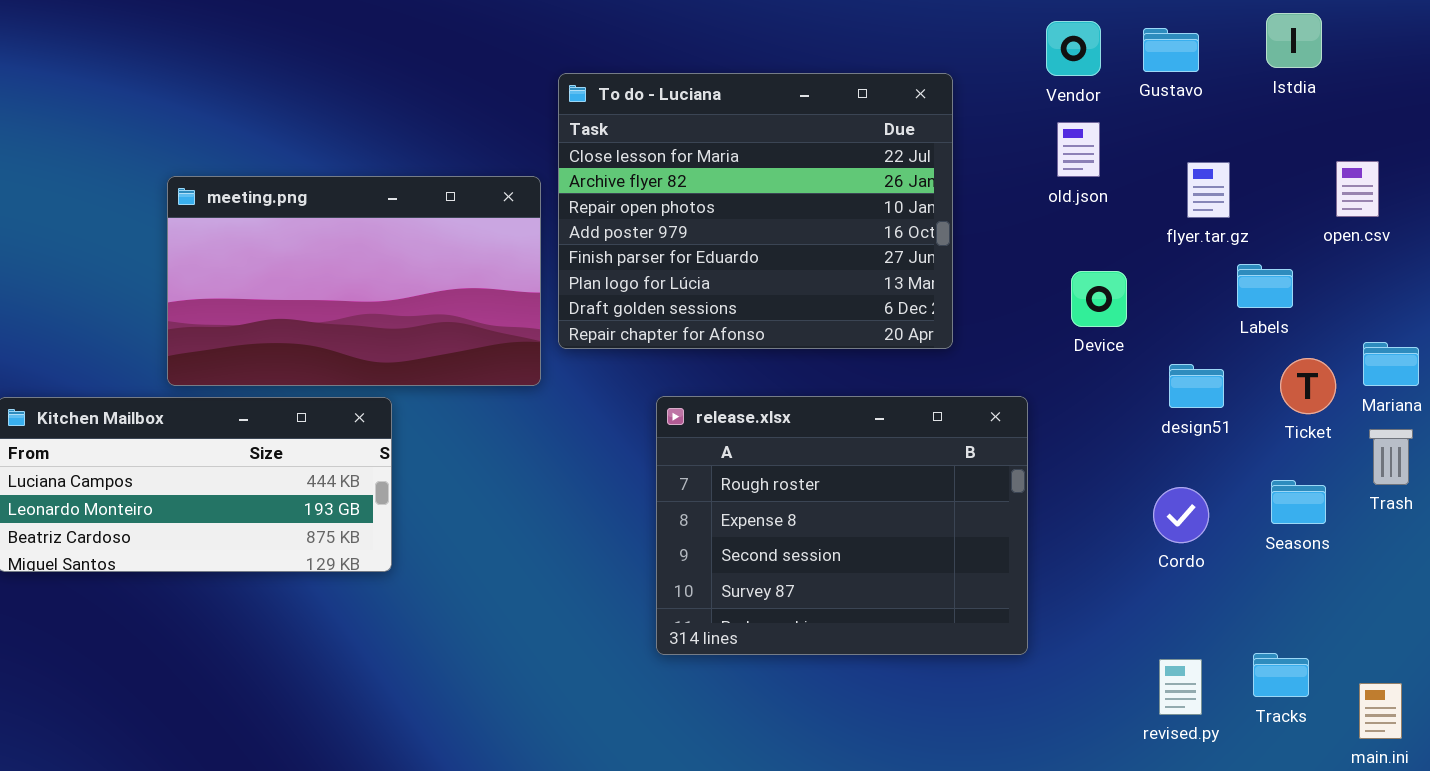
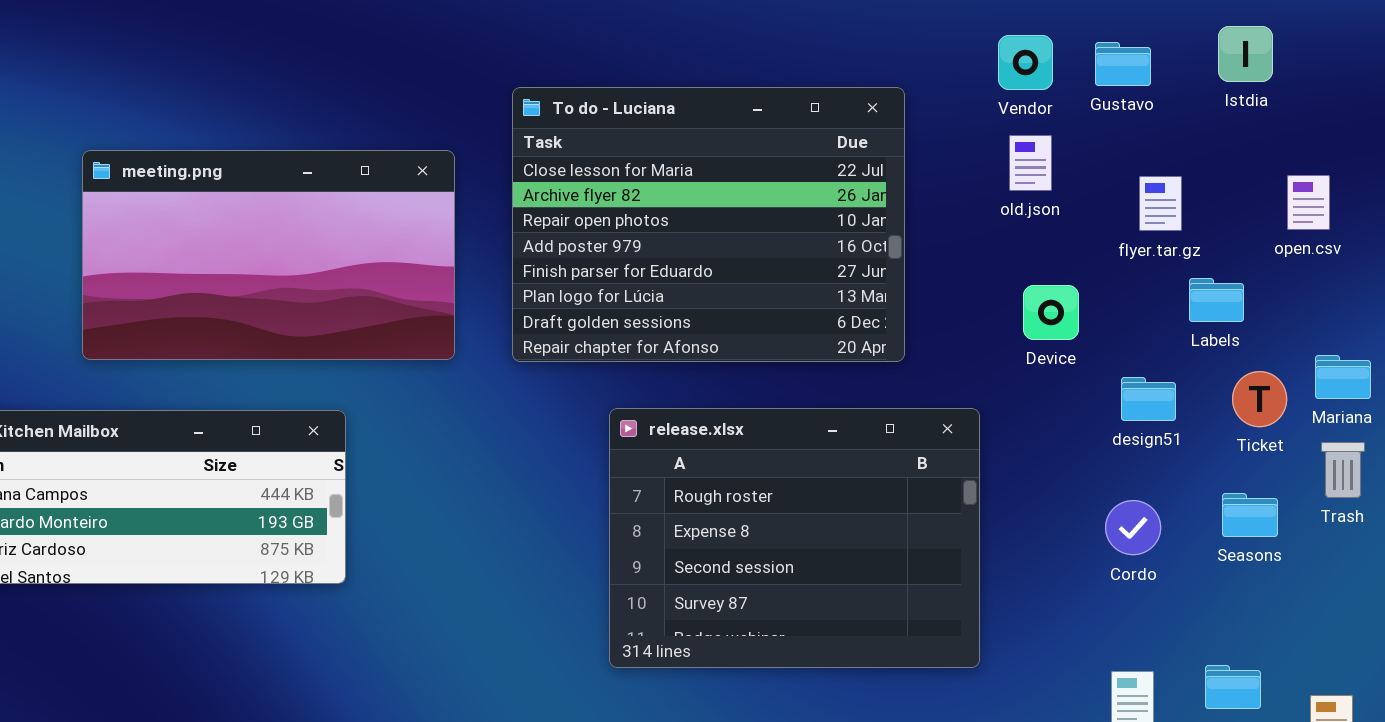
meeting.png: [167,176,541,386] -> [82,150,455,360], moved

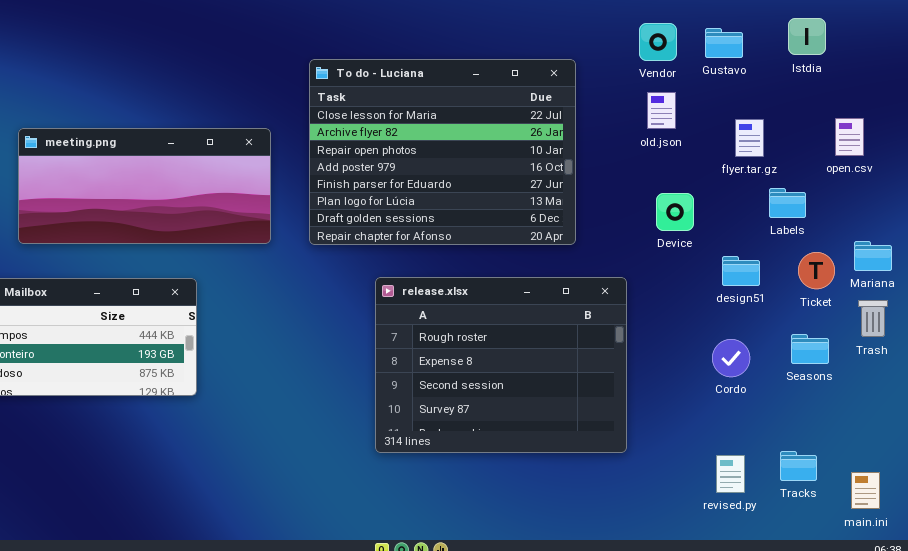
meeting.png: [82,150,455,360] -> [18,128,271,244], resized

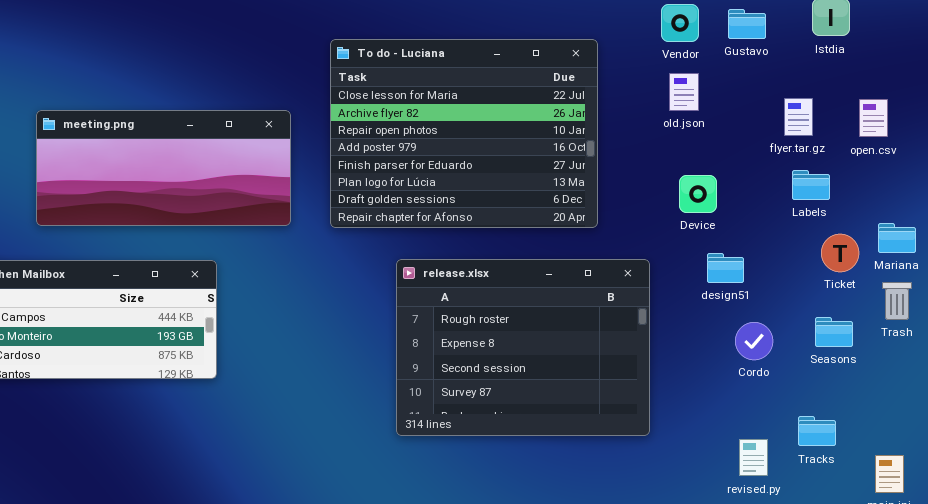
flyer.tar.gz: [735,119,764,157] -> [784,98,813,136], moved
design51: [722,256,760,286] -> [707,253,744,283], moved
Tracks: [780,451,817,481] -> [798,416,836,446], moved

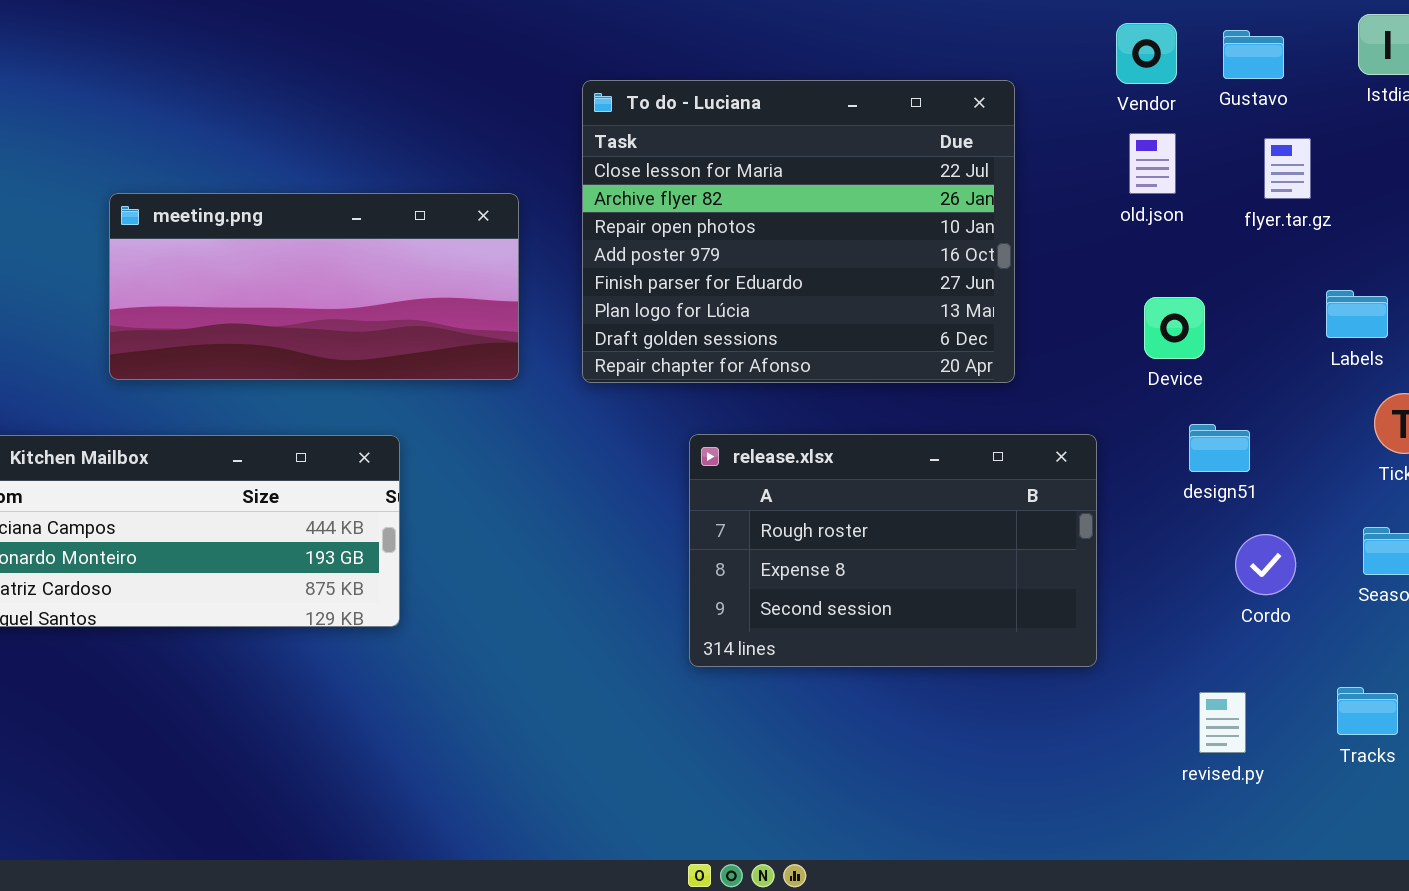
flyer.tar.gz: [784,98,813,136] -> [1264,138,1311,199], moved
release.xlsx: [396,259,650,436] -> [689,434,1097,667], resized
revised.py: [739,439,768,476] -> [1199,692,1246,753], moved

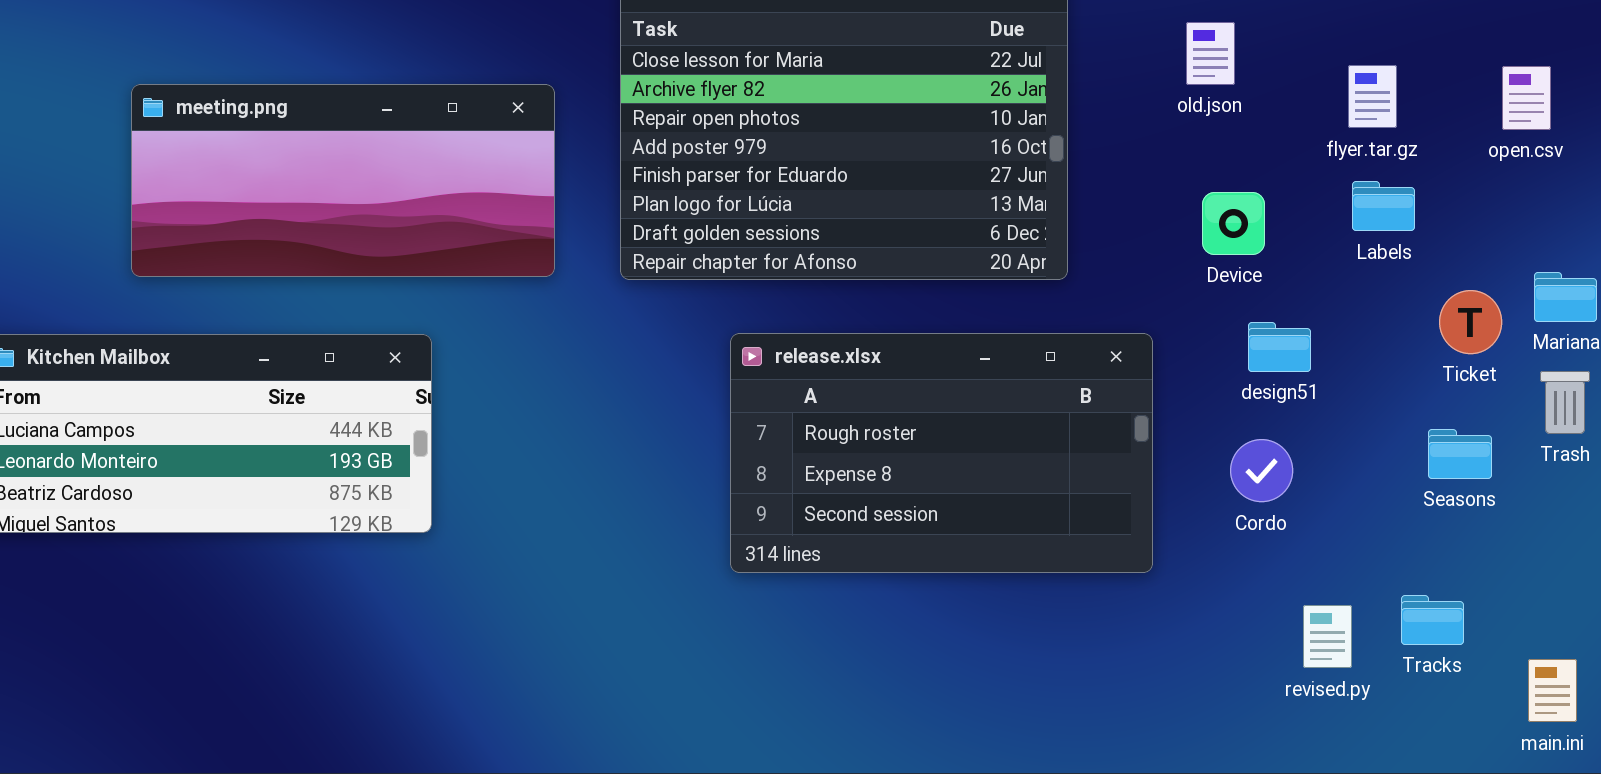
flyer.tar.gz: [1264,138,1311,199] -> [1348,65,1397,128], moved
Labels: [1326,290,1388,338] -> [1352,181,1415,231], moved
Cordo: [1235,534,1296,595] -> [1230,439,1293,502], moved
revised.py: [1199,692,1246,753] -> [1303,605,1352,668], moved

